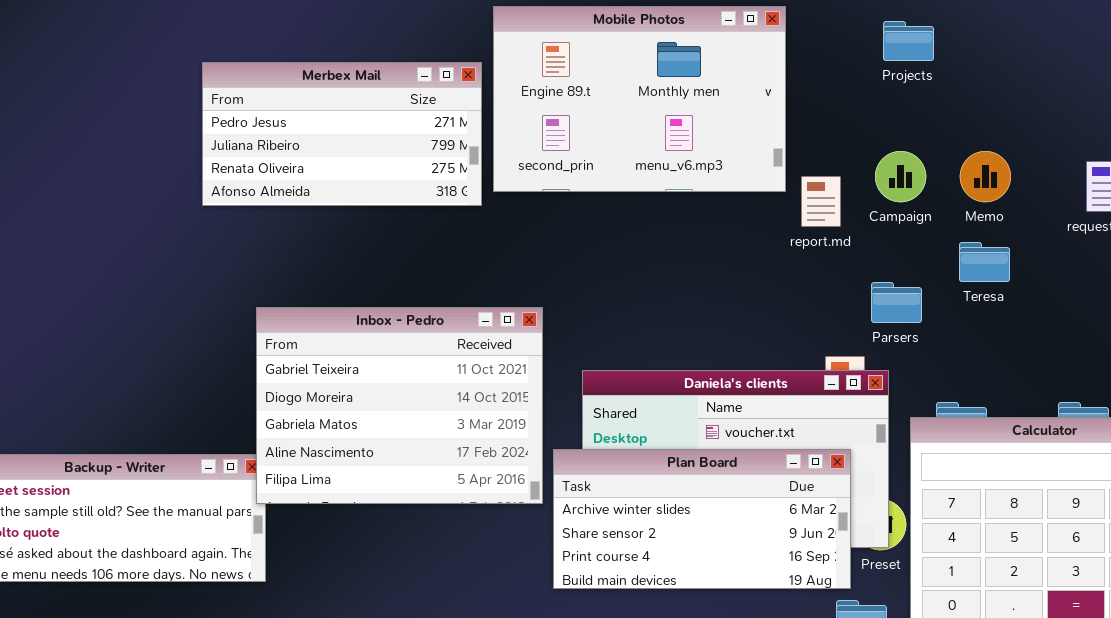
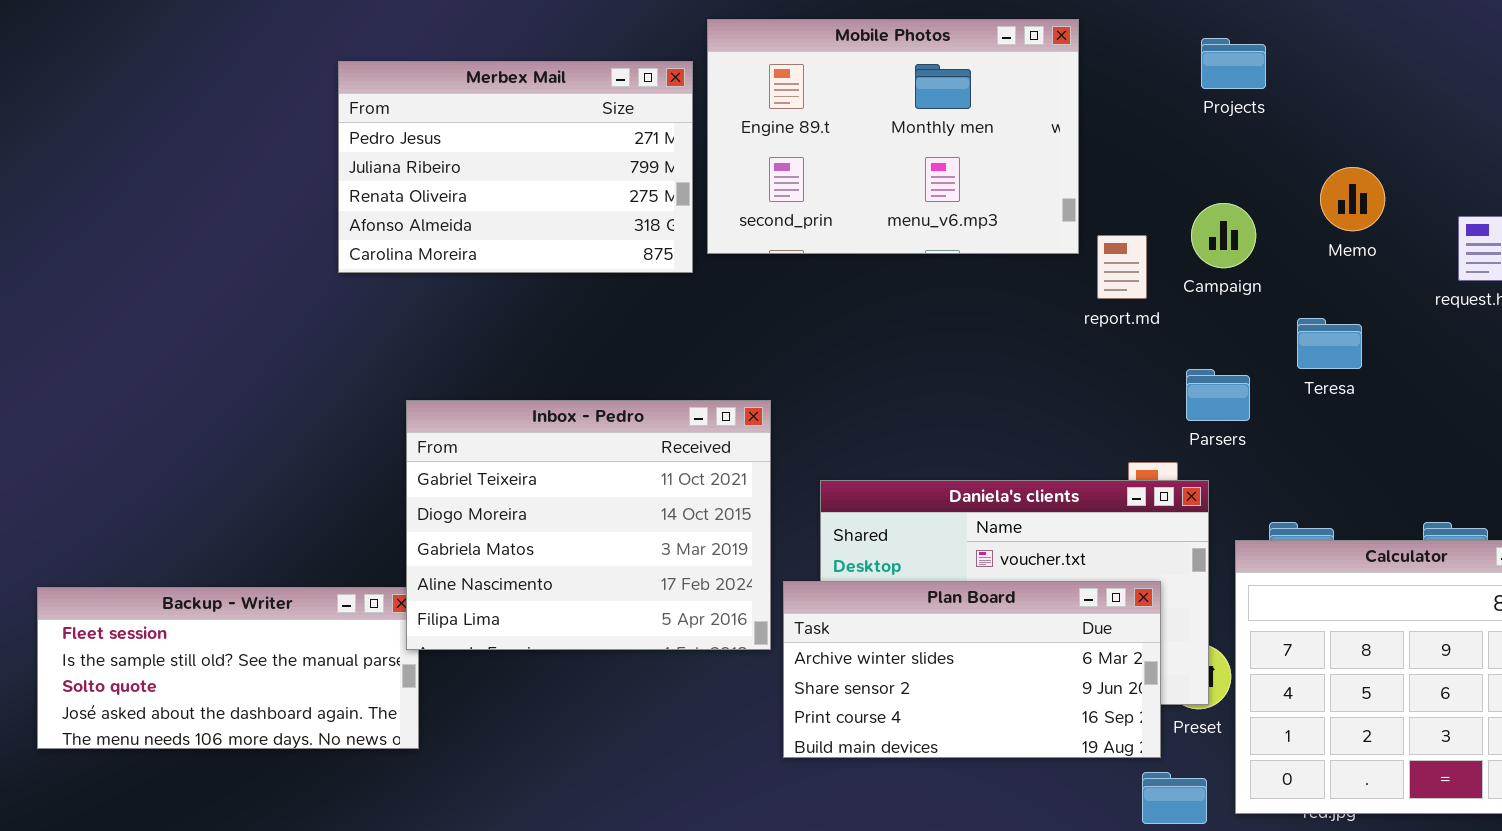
Merbex Mail: [202,62,482,206] -> [338,61,693,273], resized
Memo: [960,151,1011,202] -> [1320,167,1385,231], moved

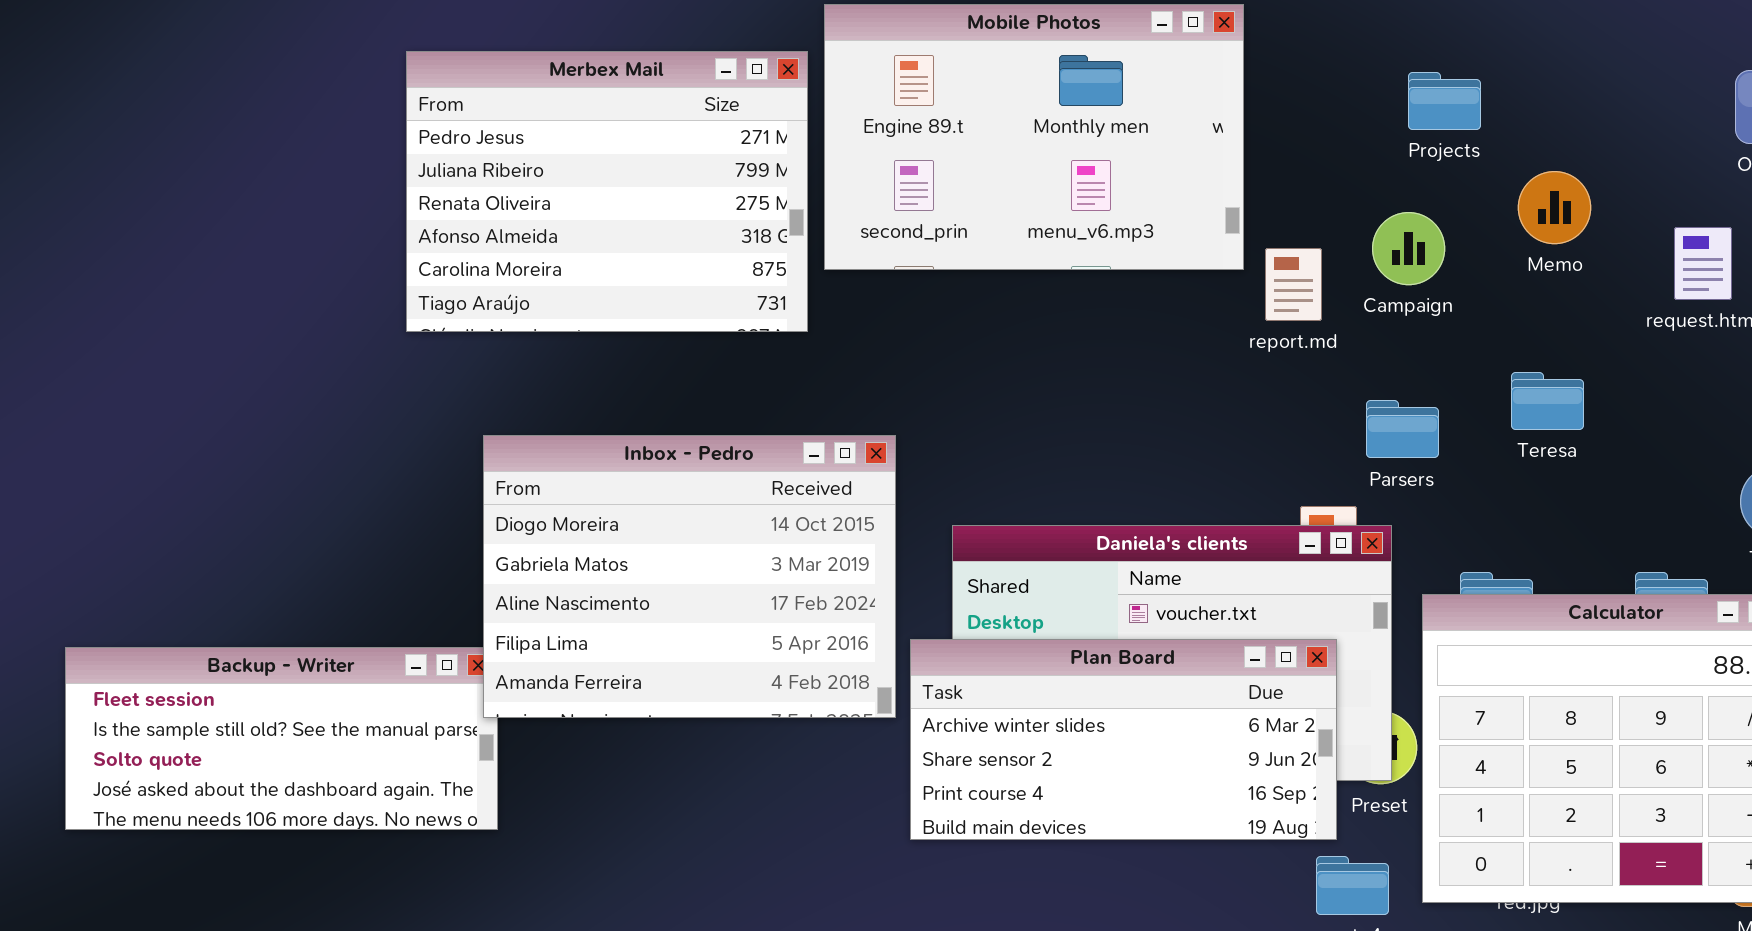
Projects: [1201,38,1266,89] -> [1408,72,1481,130], moved
Merbex Mail: [338,61,693,273] -> [406,51,808,332], resized
Teresa: [1297,318,1362,369] -> [1511,372,1584,430], moved
Inbox - Pedro: [406,400,771,650] -> [483,435,896,718], scrolled down 1 row

